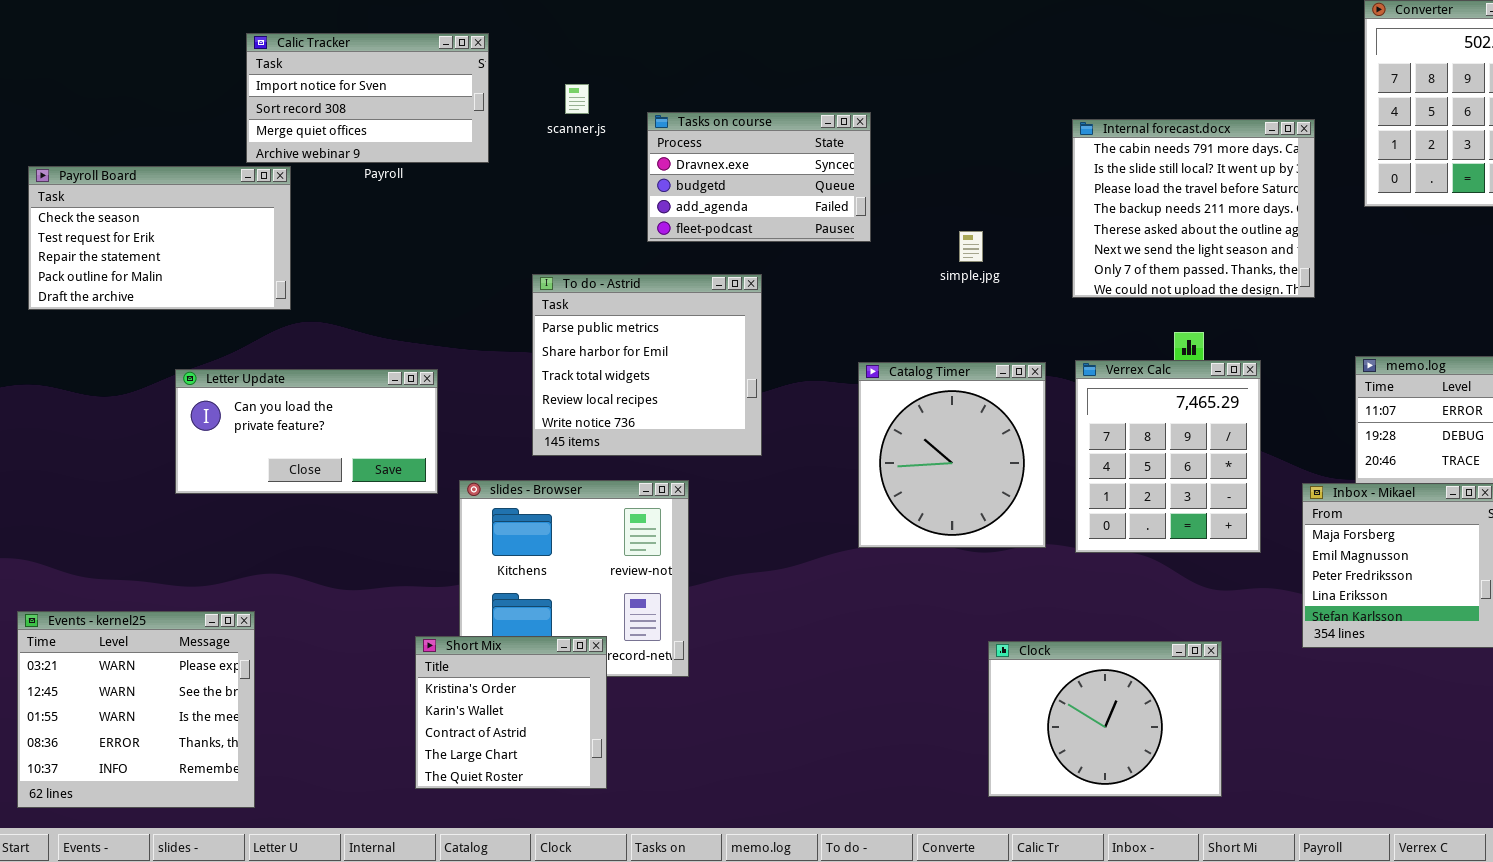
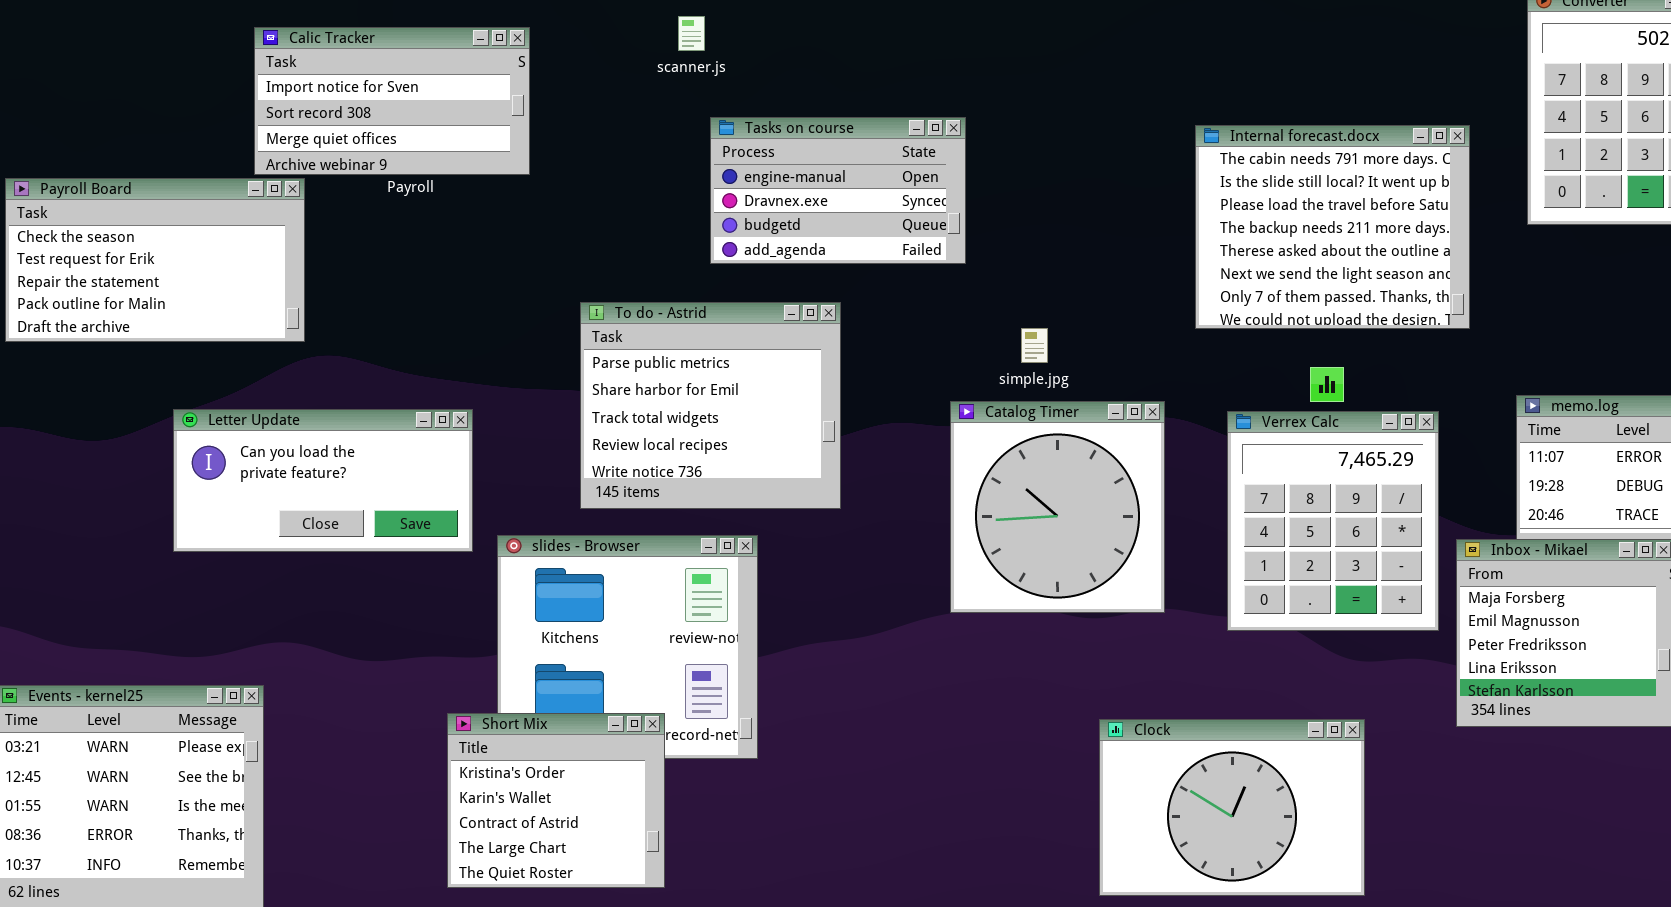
scanner.js: [565,84,589,114] -> [678,16,705,51], moved
Tasks on course: [647,112,871,242] -> [710,117,966,264], scrolled up 1 row
simple.jpg: [959,231,983,262] -> [1021,328,1048,363], moved
Verrex Calc: [1075,360,1261,553] -> [1227,411,1439,631], moved

